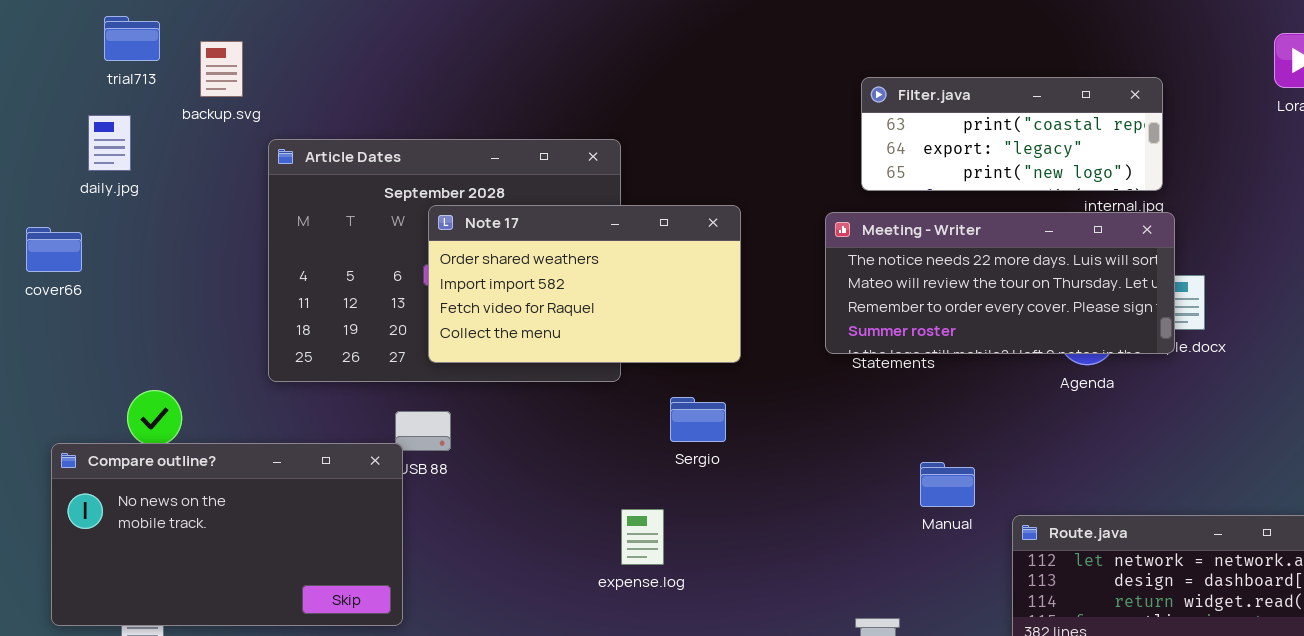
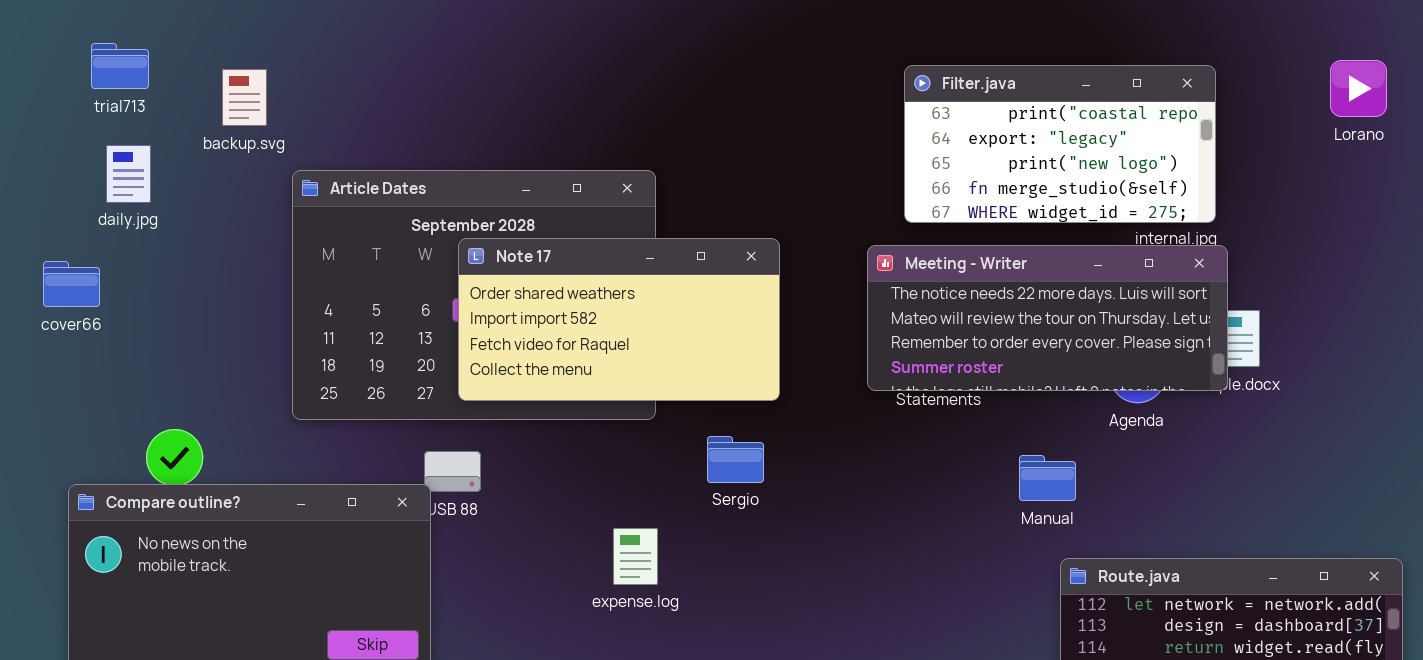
trial713: [104,16,160,61] -> [91,43,149,89], moved
Filter.java: [861,77,1163,191] -> [904,65,1216,223], resized
Manual: [920,462,975,507] -> [1019,455,1076,501], moved
expense.log: [621,509,664,565] -> [613,528,658,585], moved

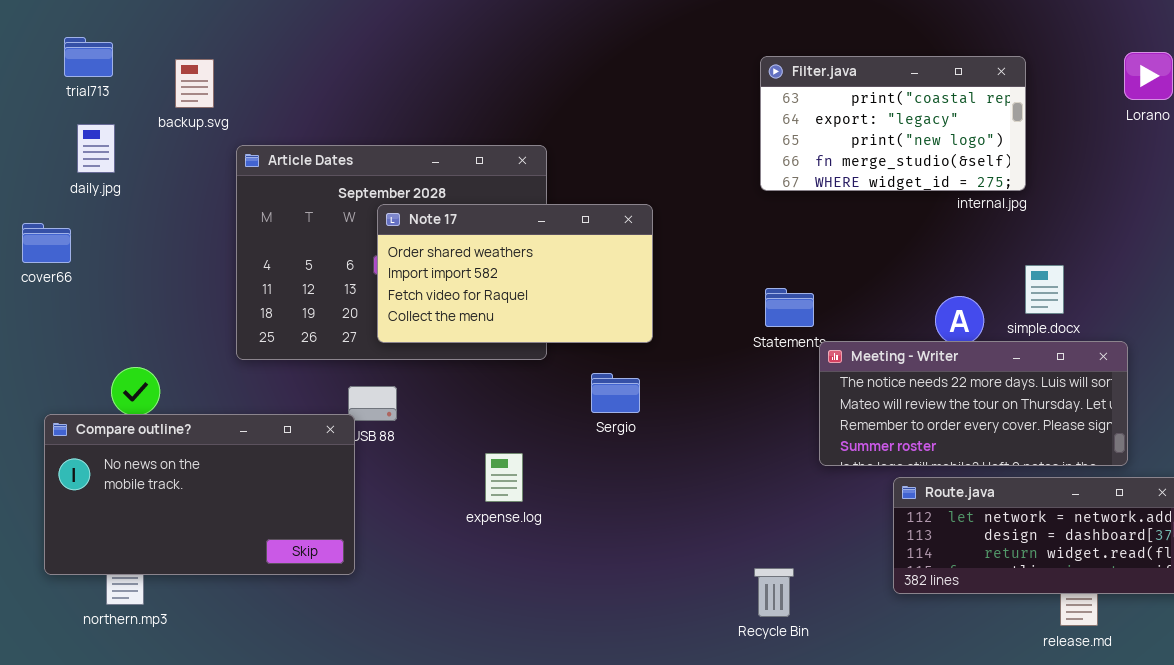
Meeting - Writer: [867,245,1228,391] -> [819,341,1128,466], moved
expense.log: [613,528,658,585] -> [485,453,523,502], moved

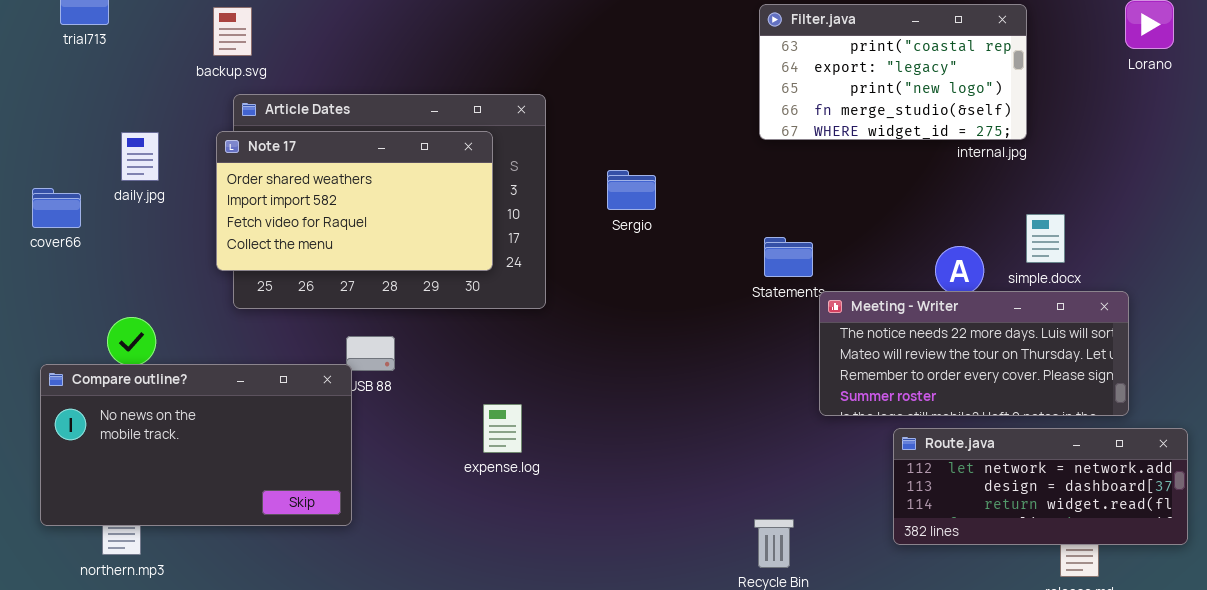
backup.svg: [175,59,214,108] -> [213,7,252,56], moved
daily.jpg: [77,124,115,173] -> [121,132,159,181], moved
Note 17: [377,204,653,343] -> [216,131,493,271], moved
cover66: [22,223,71,263] -> [32,188,81,228], moved
Sergio: [591,373,640,413] -> [607,170,656,210], moved

